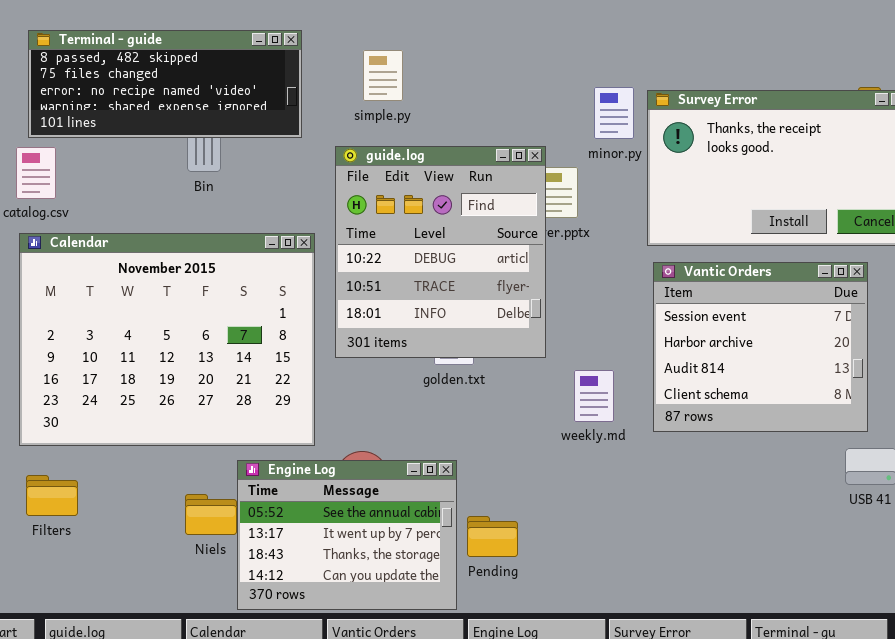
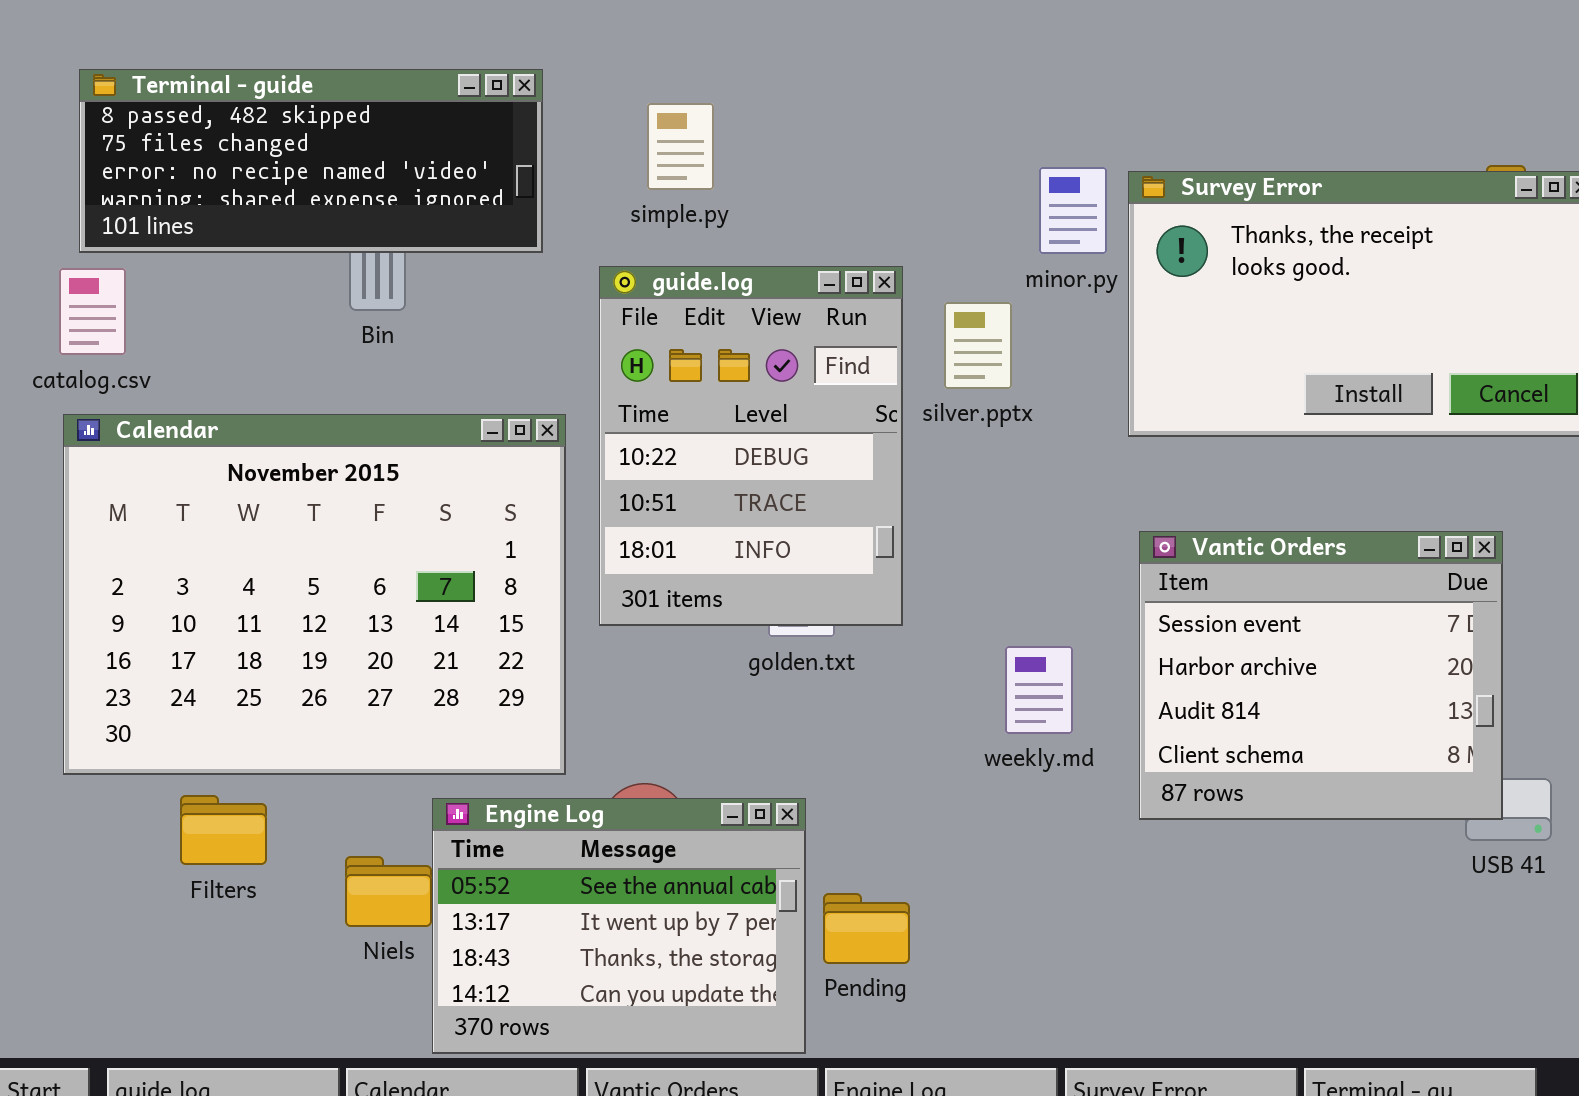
guide.log: [335,146,546,358] -> [599,266,903,626], resized
Vantic Orders: [653,262,868,432] -> [1139,531,1503,820], moved
Filters: [26,475,78,516] -> [180,795,267,865], moved

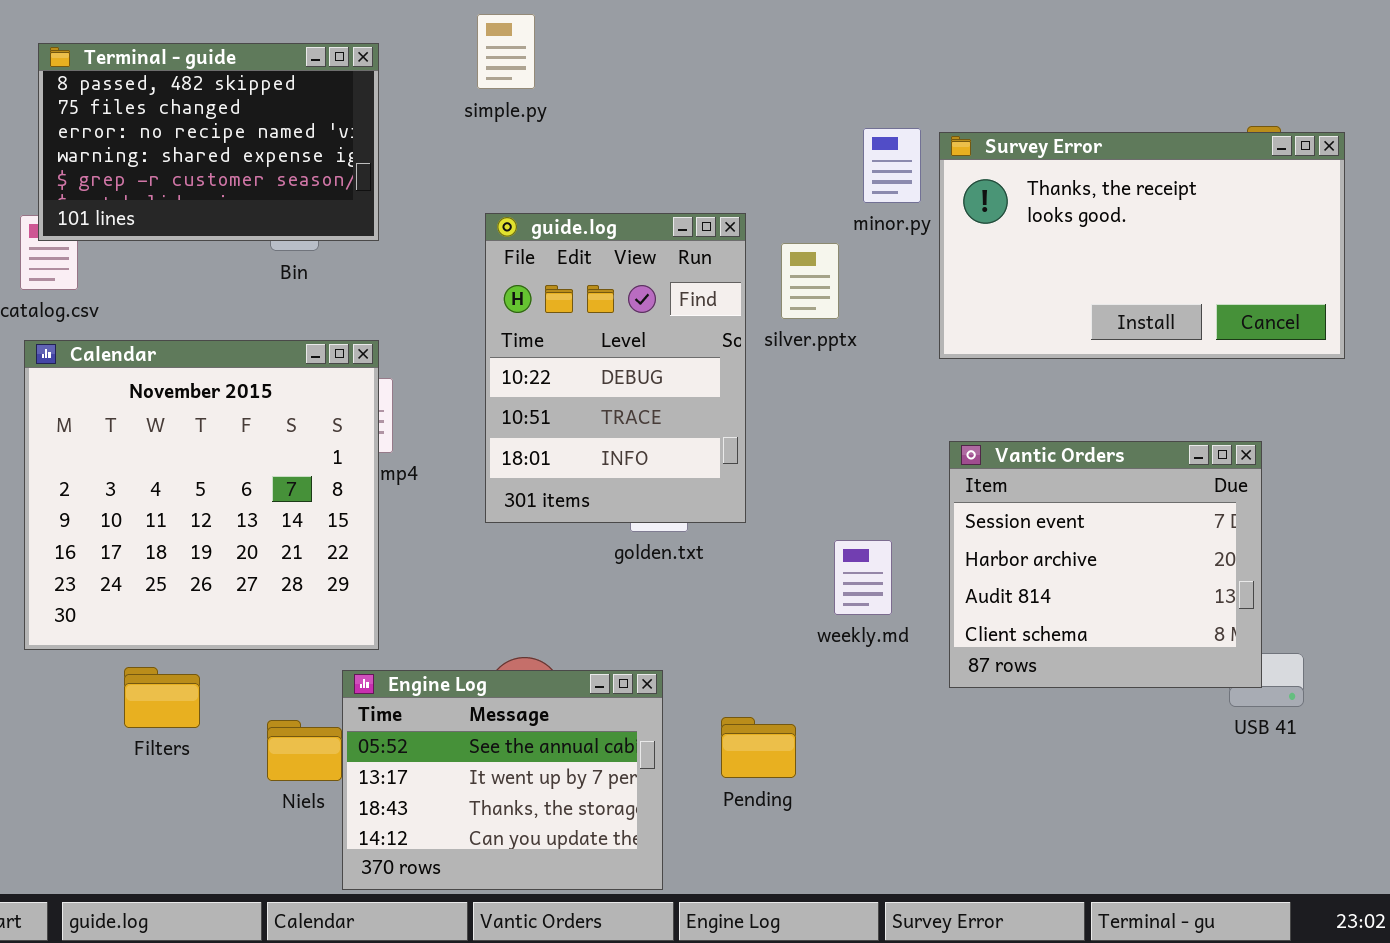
Terminal - guide: [79,69,543,253] -> [38,43,379,241], resized
simple.py: [647,103,714,190] -> [477,14,535,89], moved
Calendar: [63,414,566,775] -> [24,340,379,650], resized
Pending: [823,893,910,964] -> [721,717,796,778], moved

